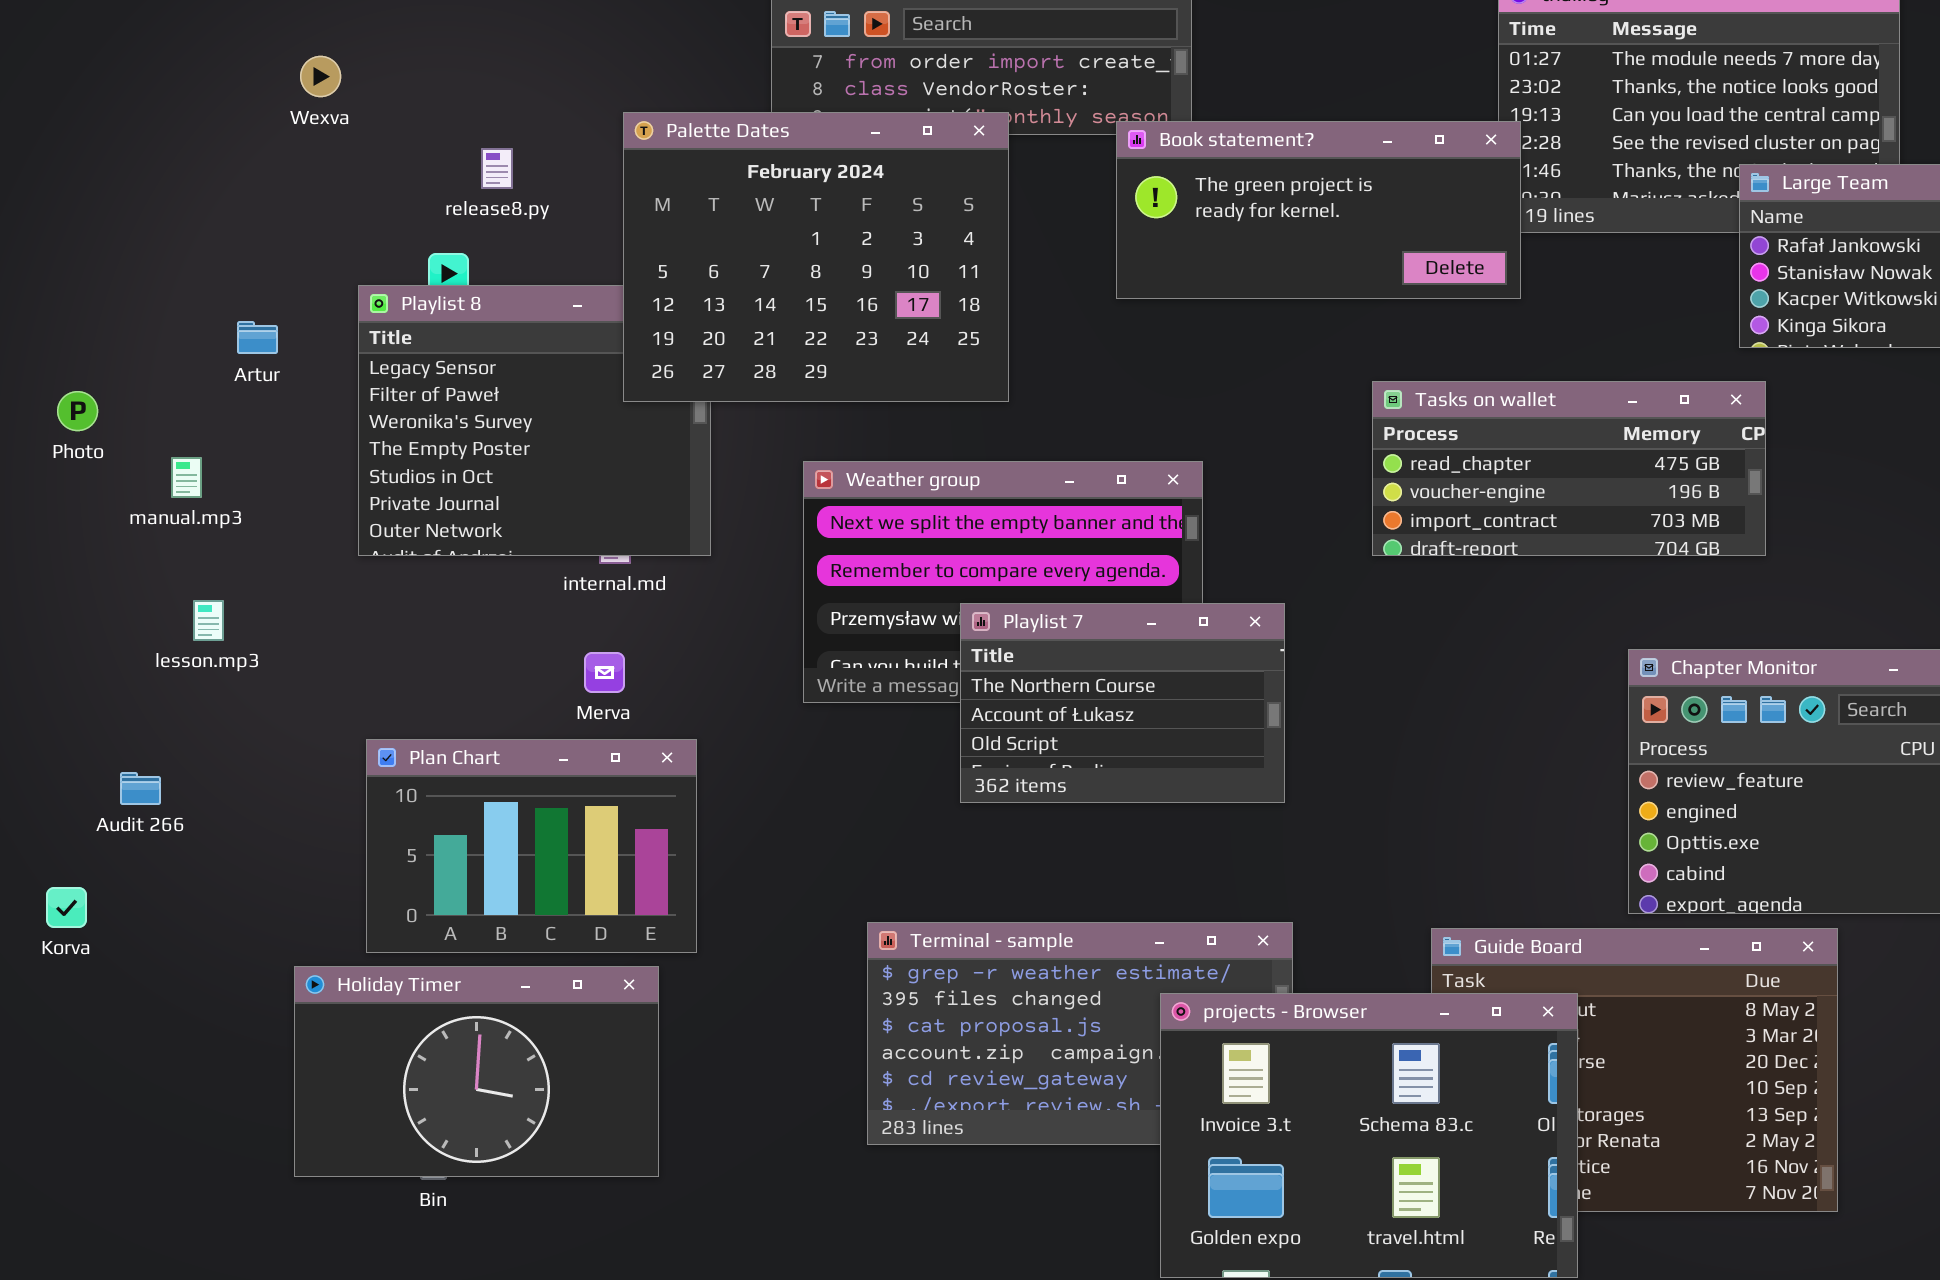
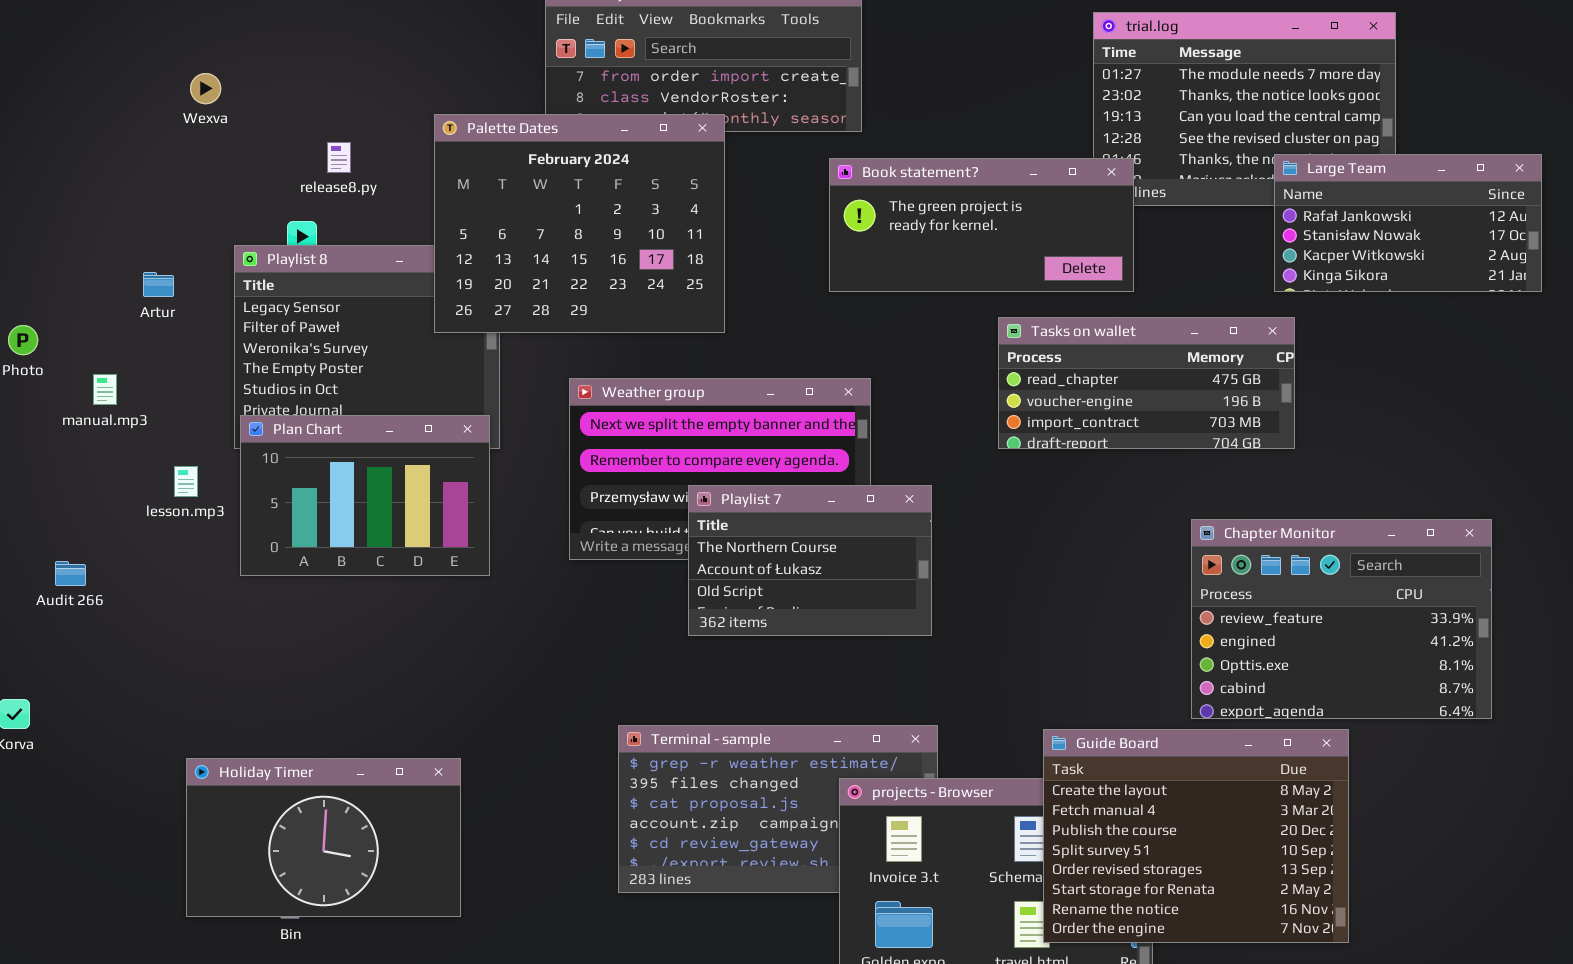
Book statement?: [1116,121,1521,299] -> [829,158,1134,292], moved
lesson.mp3: [193,600,224,641] -> [174,466,198,497], moved
Plan Chart: [366,739,697,953] -> [240,415,490,576], moved
Audit 266: [120,772,161,805] -> [55,561,86,586], moved
Guide Board: [1431,928,1838,1212] -> [1043,729,1349,943], raised

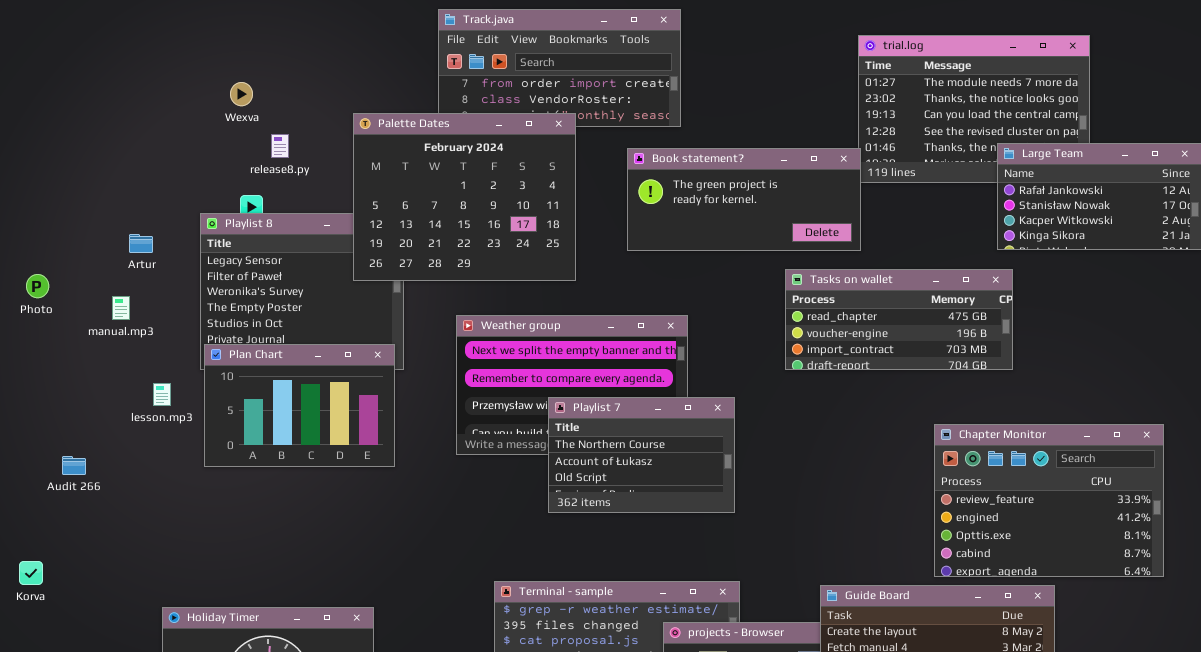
Wexva: [190,73,221,104] -> [230,82,253,106], moved
Book statement?: [829,158,1134,292] -> [627,148,861,251], moved
manual.mp3: [93,374,117,405] -> [112,296,130,320], moved

